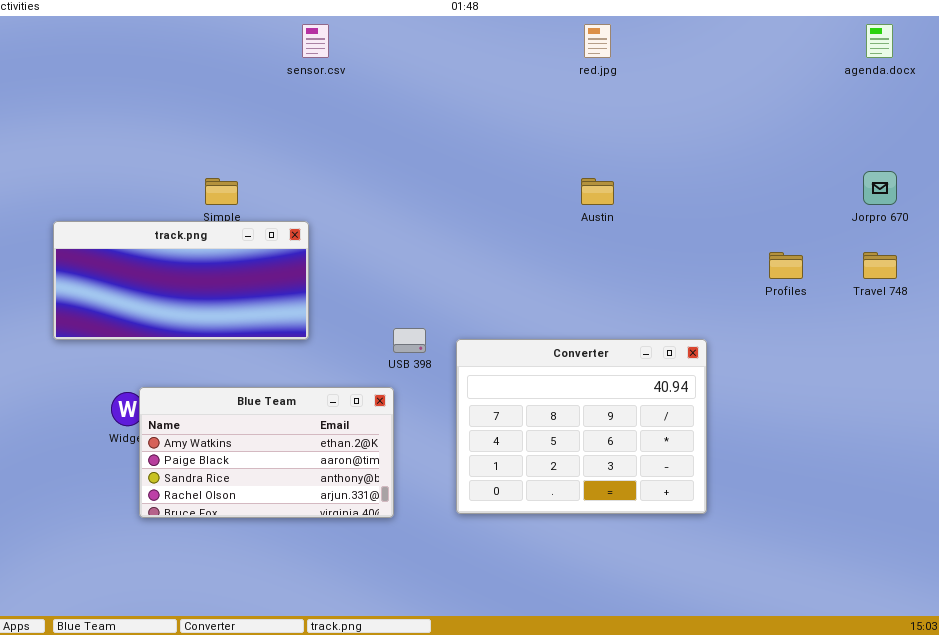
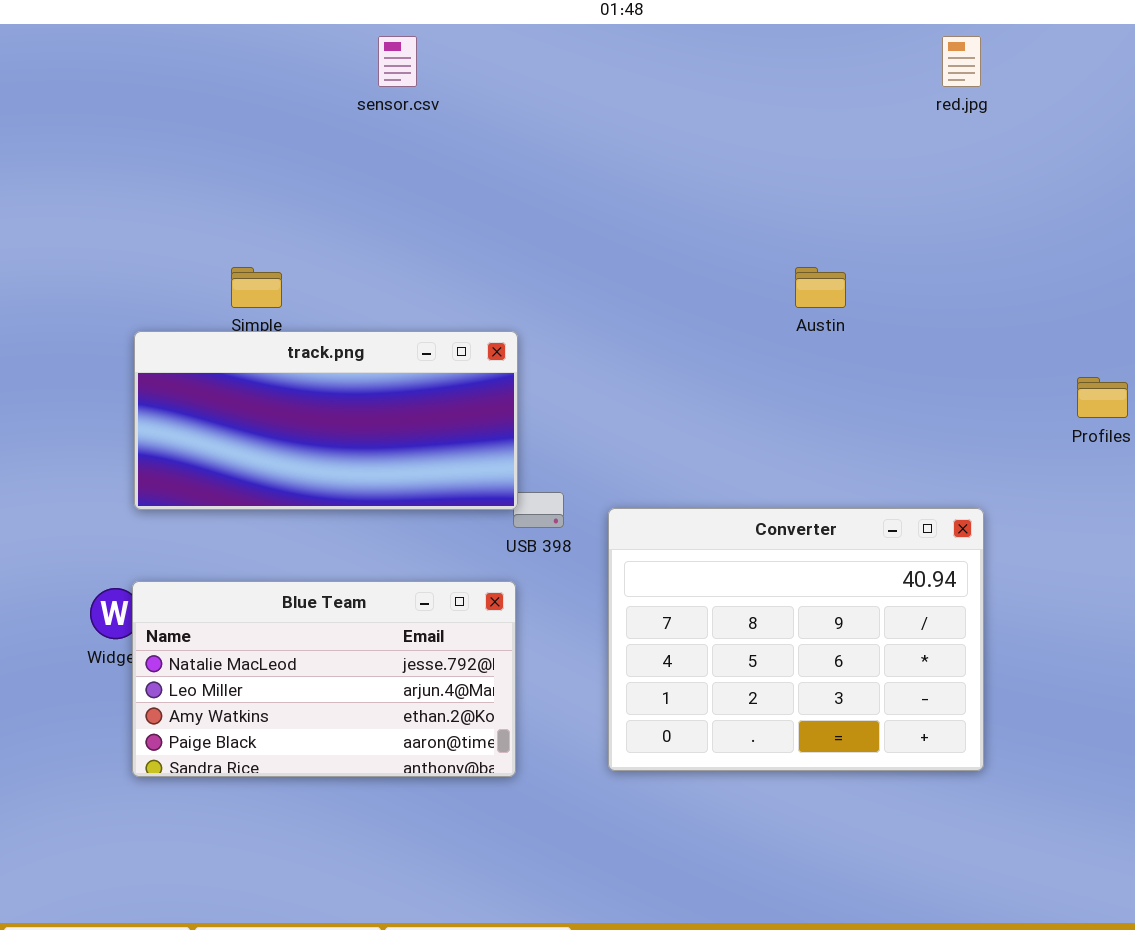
red.jpg: [584,24,611,58] -> [942,36,981,87], moved
track.png: [53,221,309,340] -> [134,331,518,510], moved
Blue Team: [139,387,394,518] -> [132,581,516,777], scrolled up 2 rows

